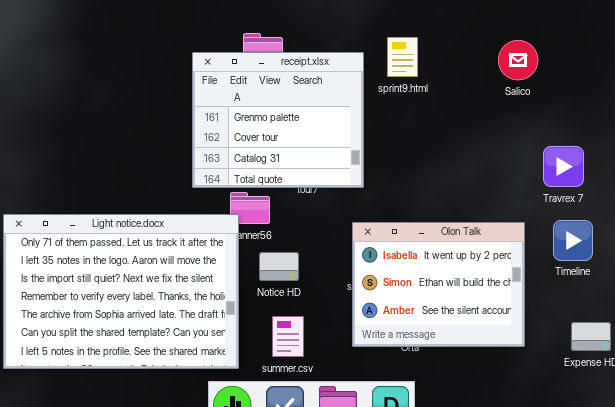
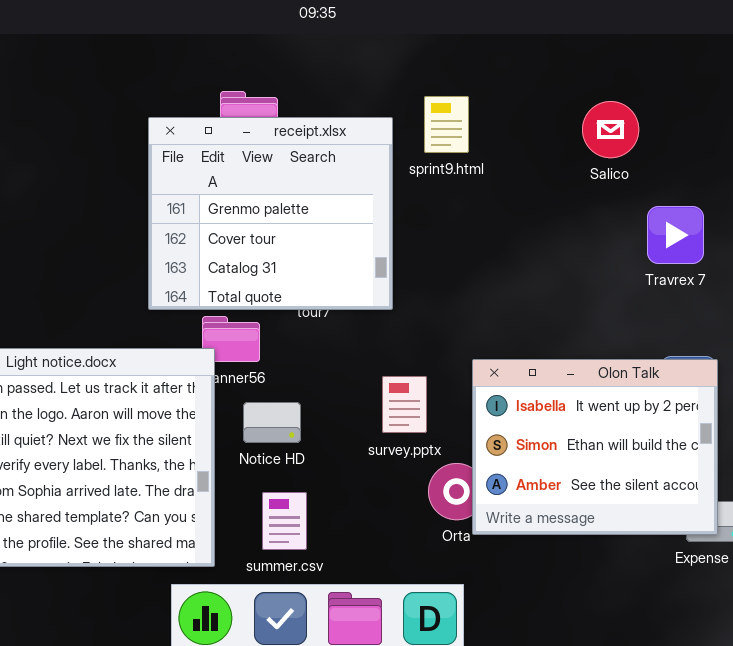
Travrex 7: [543,146,584,187] -> [647,206,704,264], moved
Olon Talk: [352,222,525,347] -> [472,359,718,535], moved

